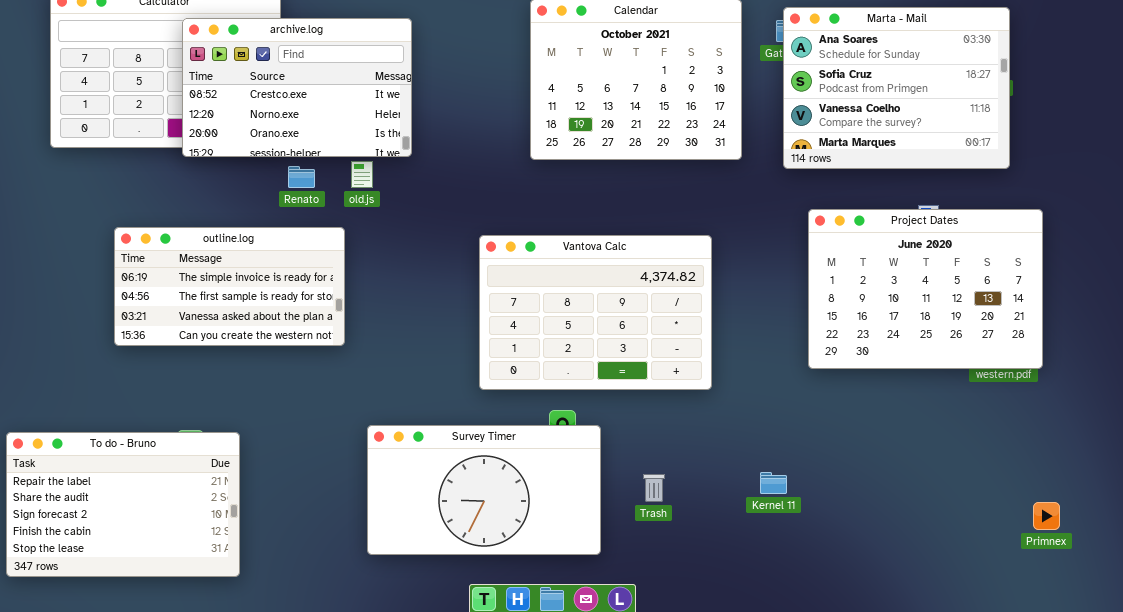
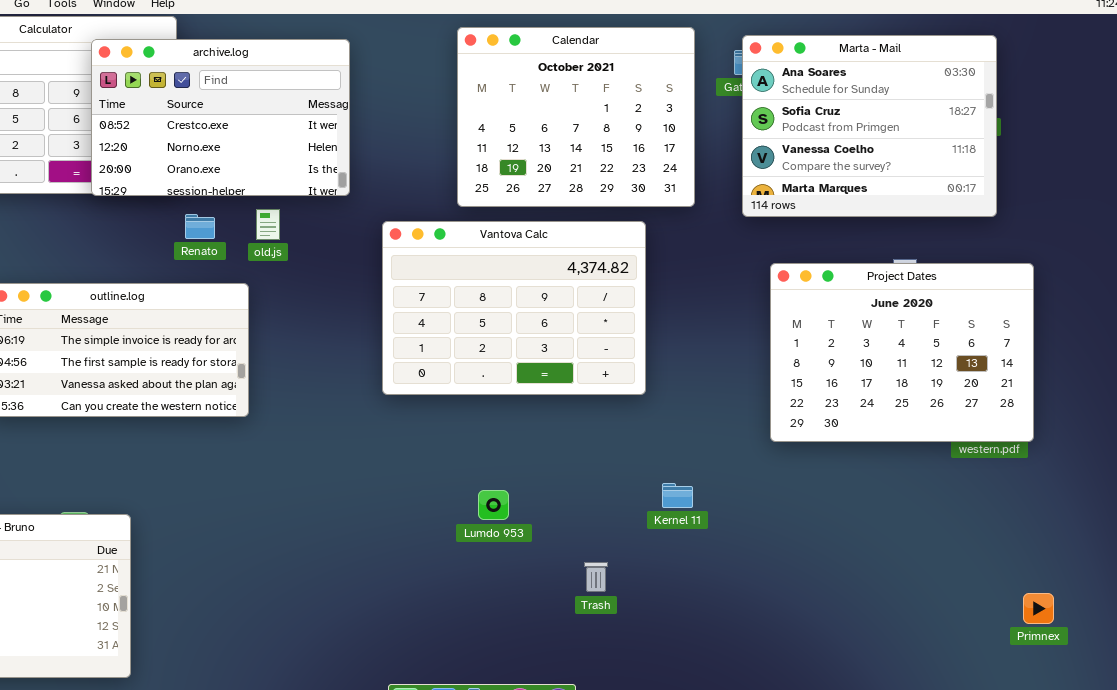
archive.log: [182,18,412,157] -> [91,39,350,196], moved
Vantova Calc: [479,235,712,390] -> [382,221,646,395], moved
Survey Timer: [367,425,601,555] -> none, closed
Kernel 11: [760,472,787,494] -> [662,483,693,508], moved

